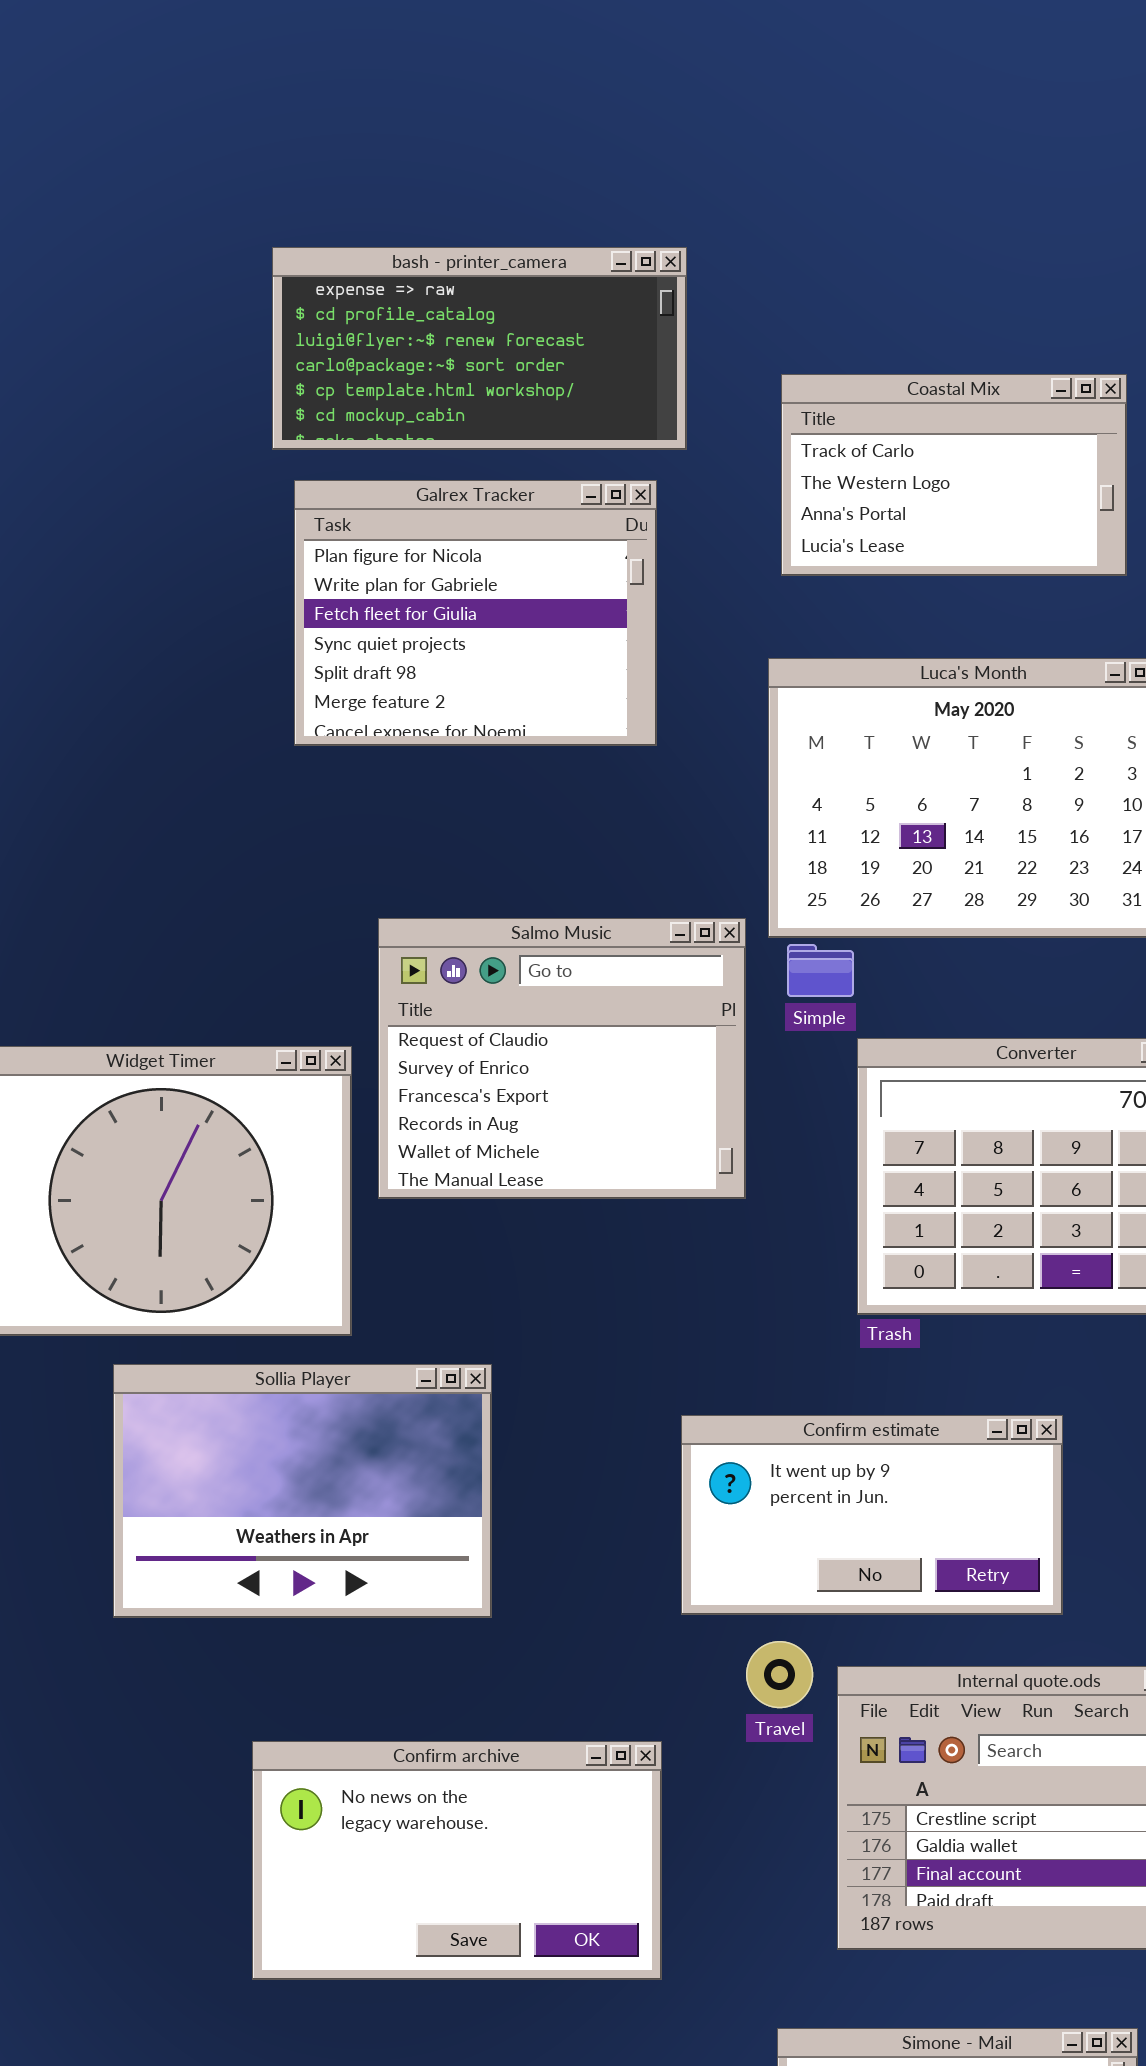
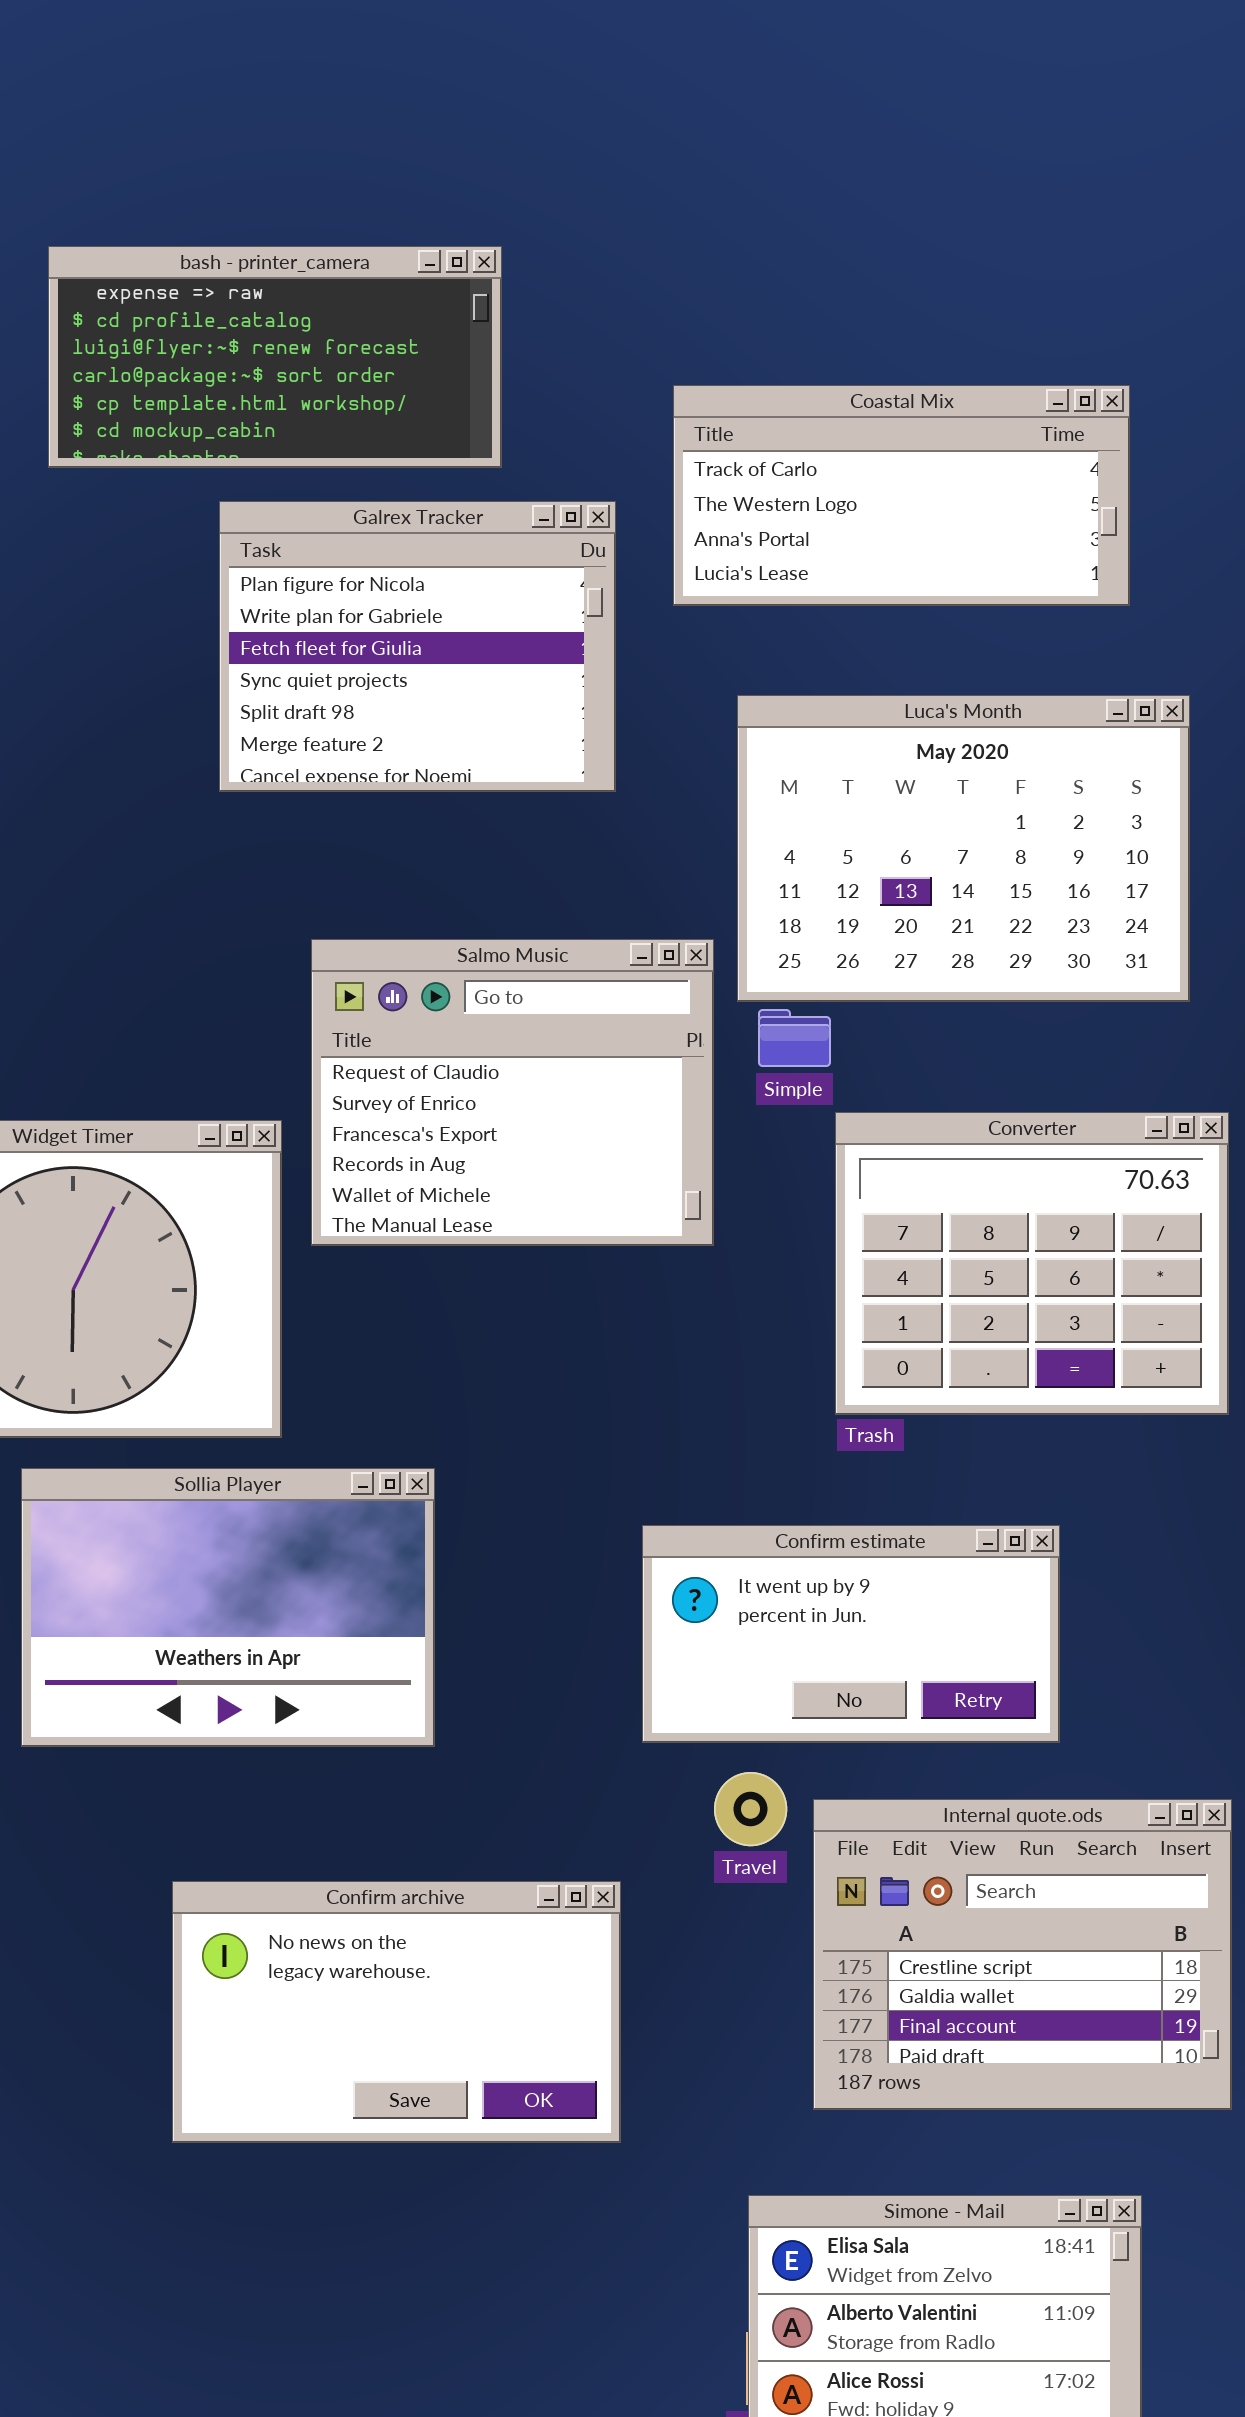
bash - printer_camera: [272,247,687,450] -> [48,246,502,468], moved
Coastal Mix: [781,374,1127,576] -> [673,385,1130,606], resized
Salmo Music: [378,918,746,1199] -> [311,939,714,1246], moved

